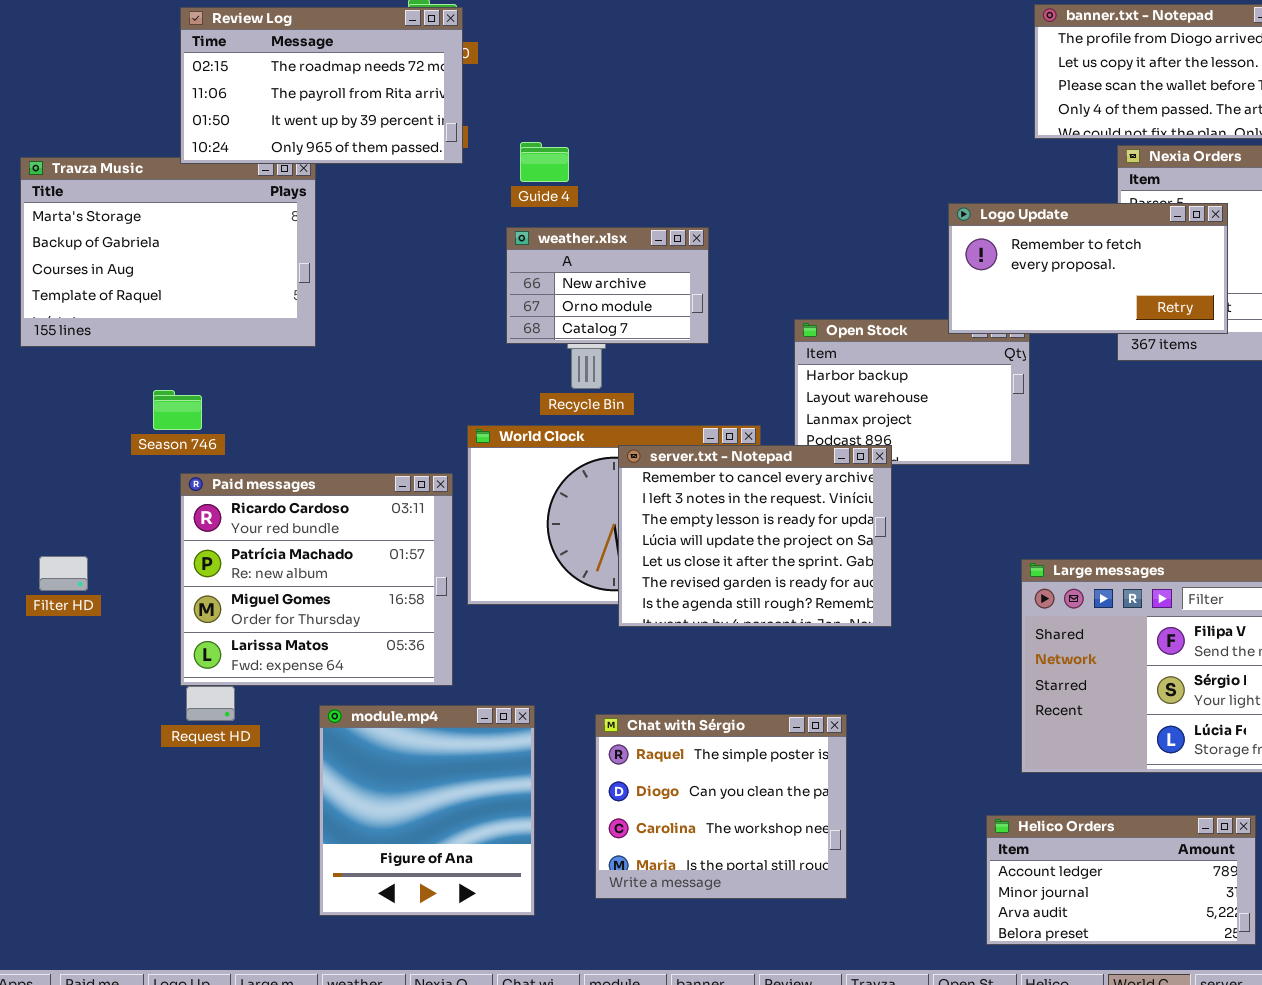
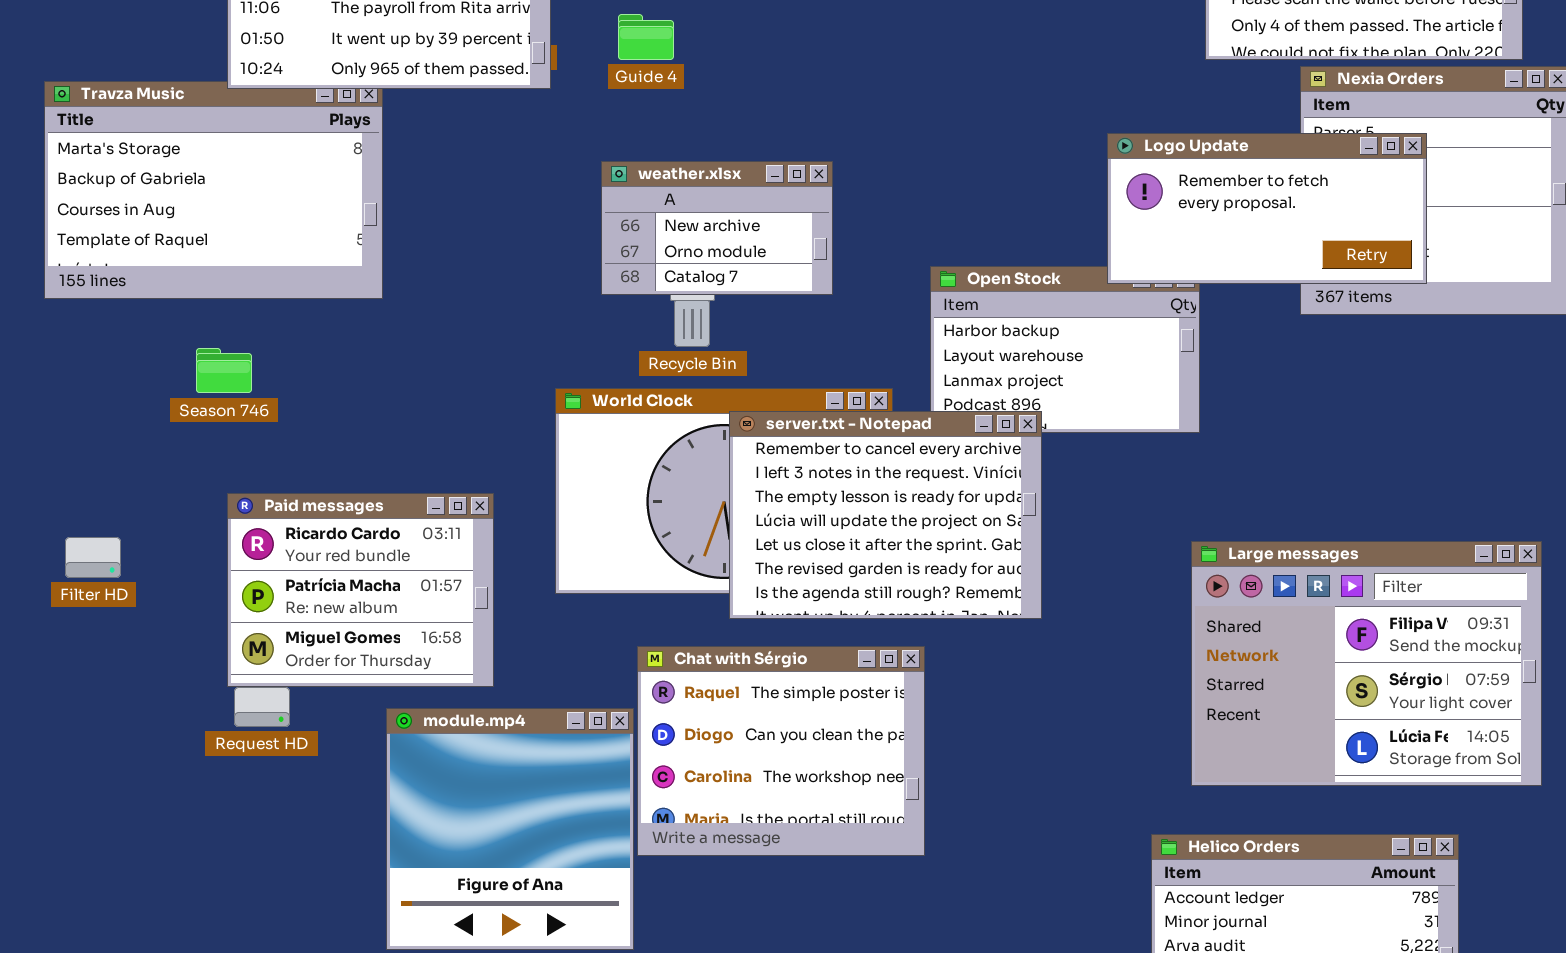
Guide 4: [520,142,569,182] -> [618,14,674,60], moved
Paid messages: [180,473,453,686] -> [227,493,494,687], resized
Chat with Sérgio: [595,714,847,899] -> [637,646,925,856], moved

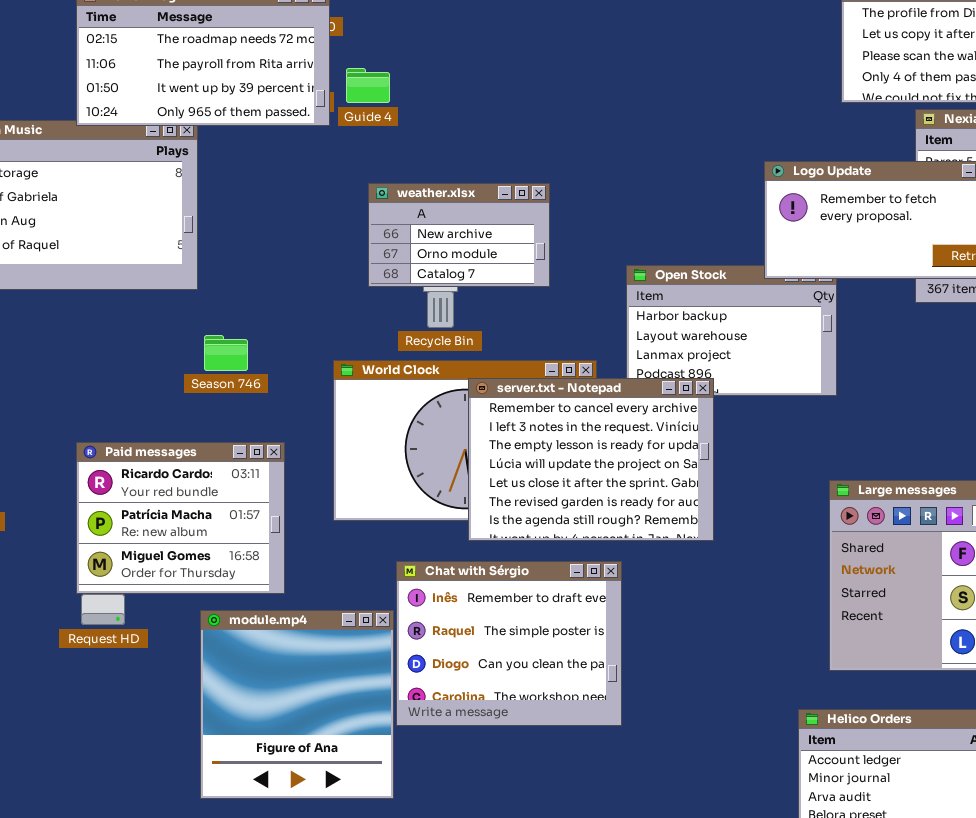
Guide 4: [618,14,674,60] -> [346,68,390,103], moved
Season 746: [196,348,252,393] -> [204,335,248,371], moved
Chat with Sérgio: [637,646,925,856] -> [396,561,622,726], scrolled up 1 row

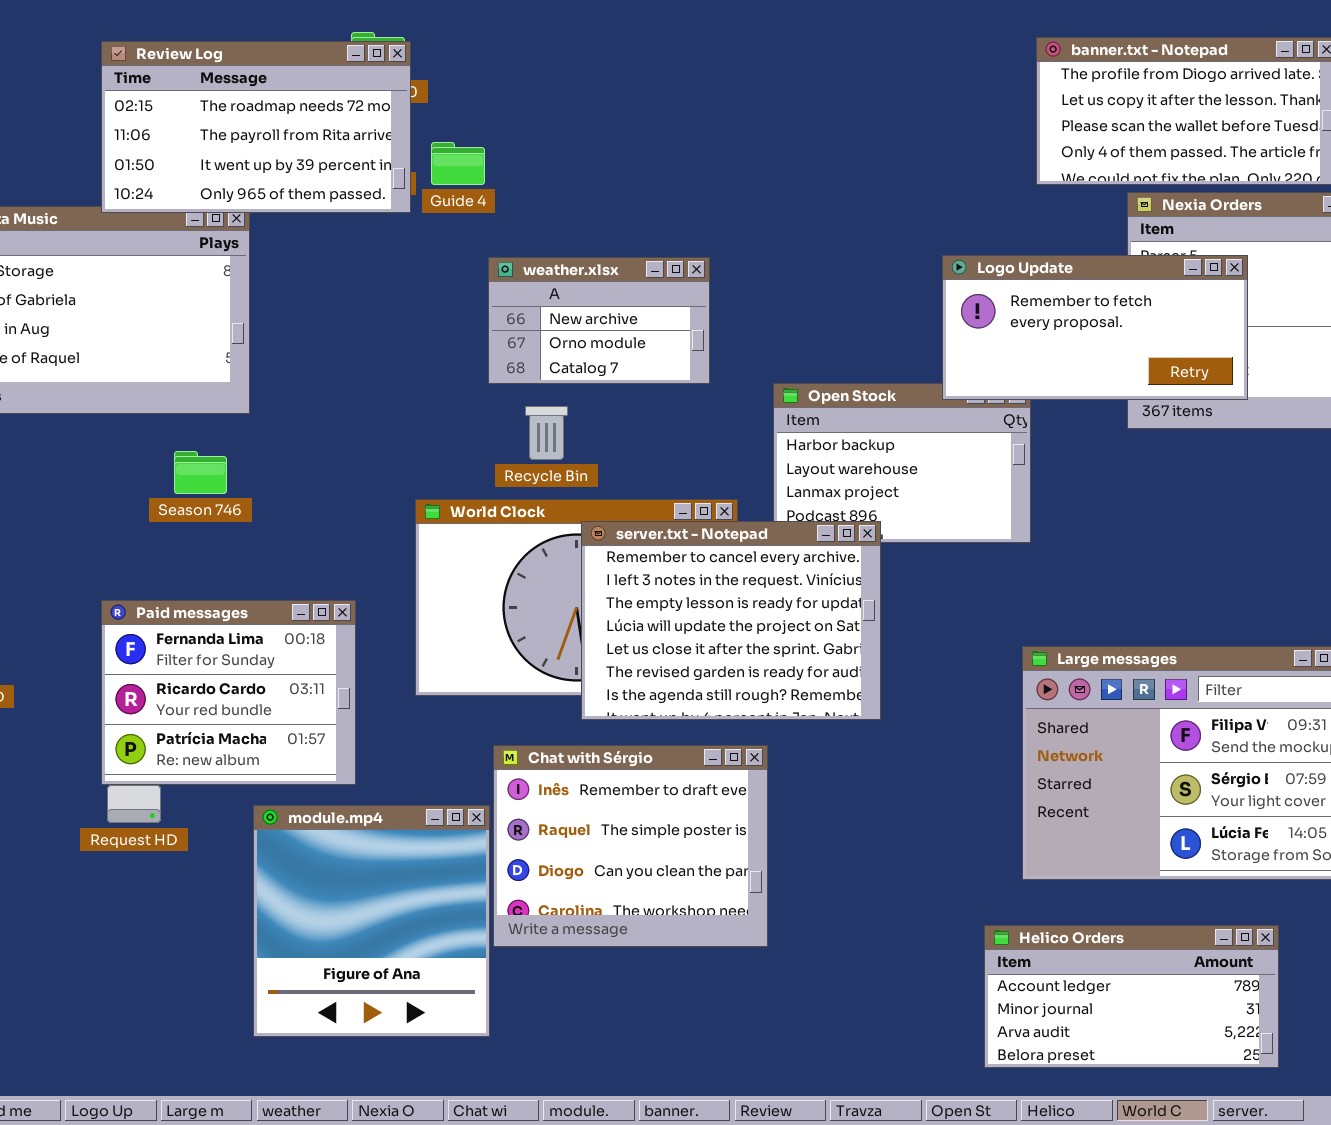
weather.xlsx: [368,183,550,287] -> [488,257,710,384], moved
Season 746: [204,335,248,371] -> [174,451,227,494], moved
Paid messages: [76,442,285,594] -> [101,600,356,785], scrolled up 1 row

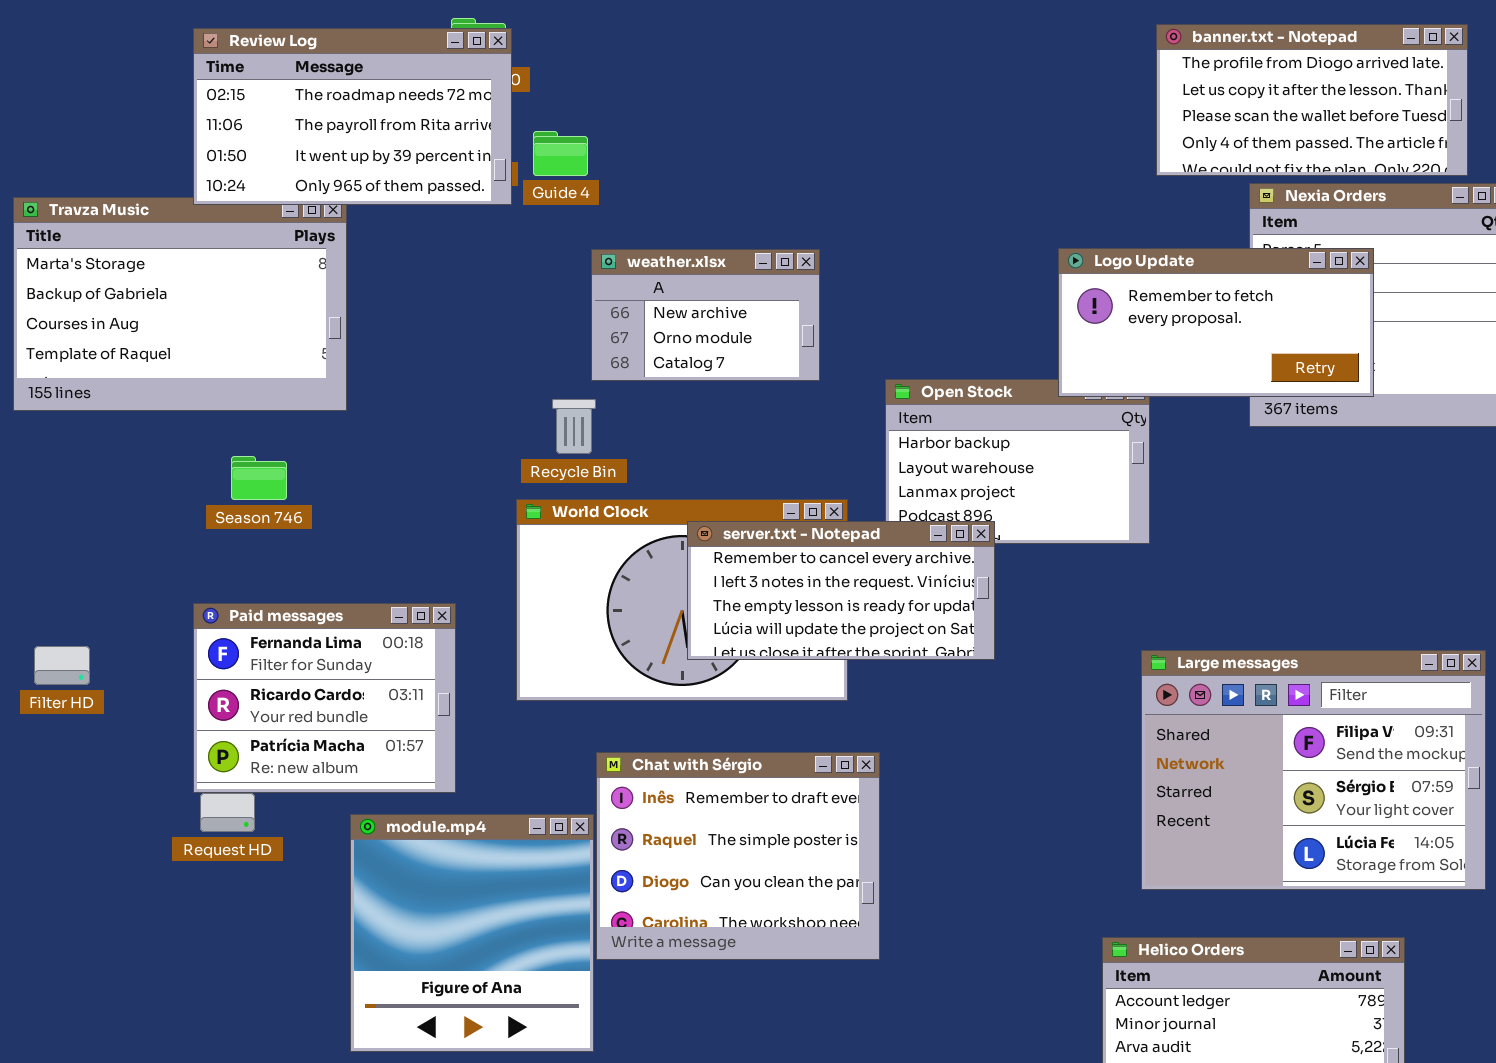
Recycle Bin: [525,406,568,460] -> [552,399,596,454], moved
Season 746: [174,451,227,494] -> [231,456,287,500], moved
server.txt - Notepad: [581,521,881,720] -> [687,521,995,660], resized

